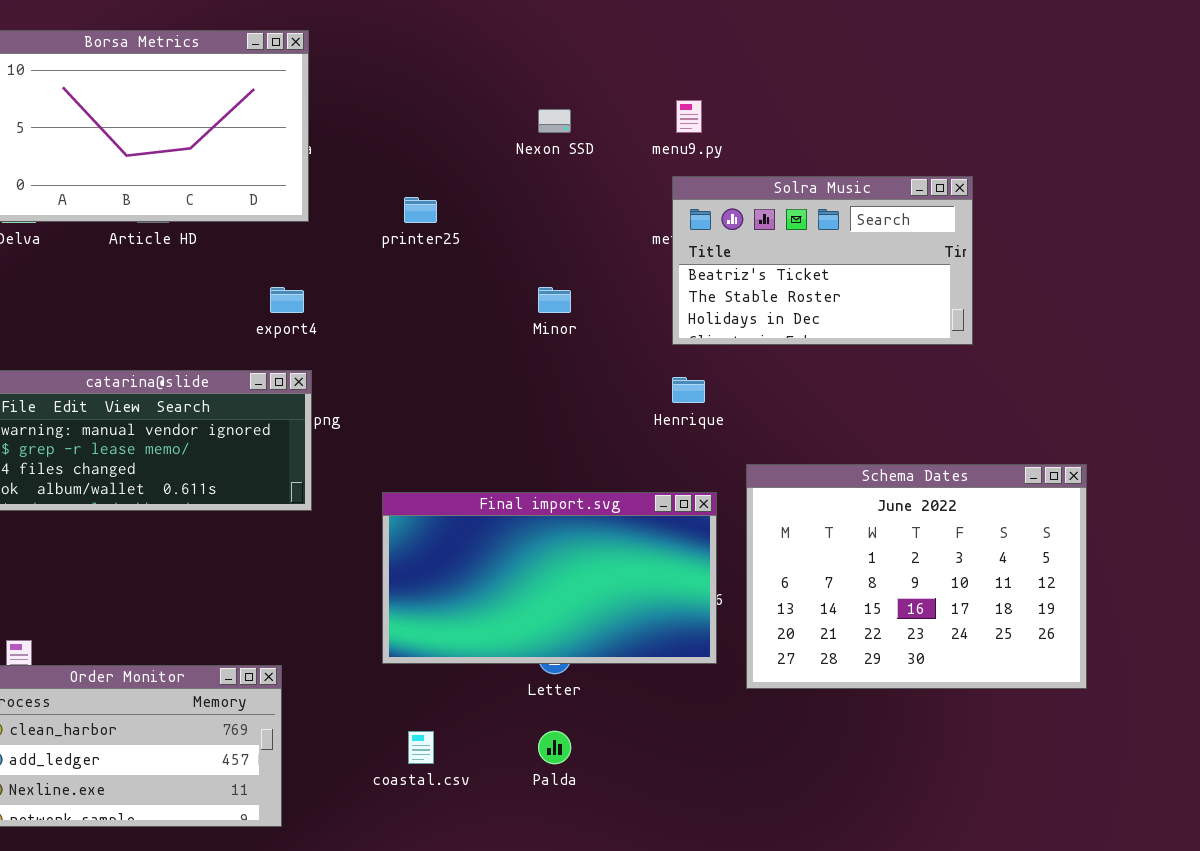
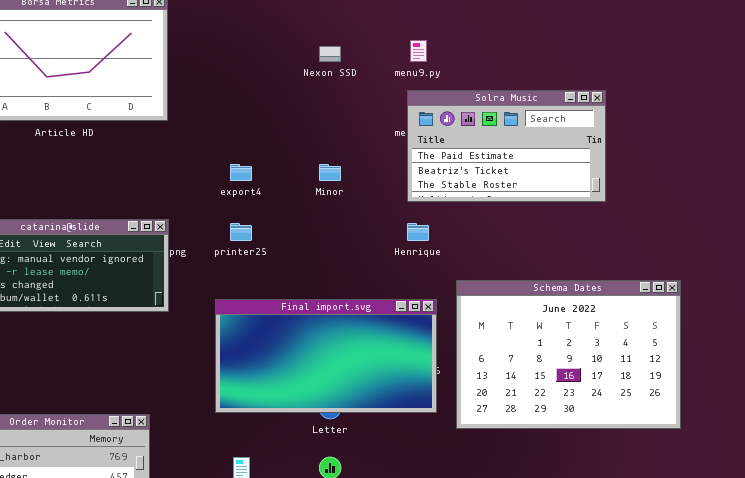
Solra Music: [672,176,973,345] -> [407,90,606,202], scrolled up 1 row
printer25: [404,197,437,223] -> [230,223,252,241], moved
export4: [270,287,304,313] -> [230,164,252,181], moved

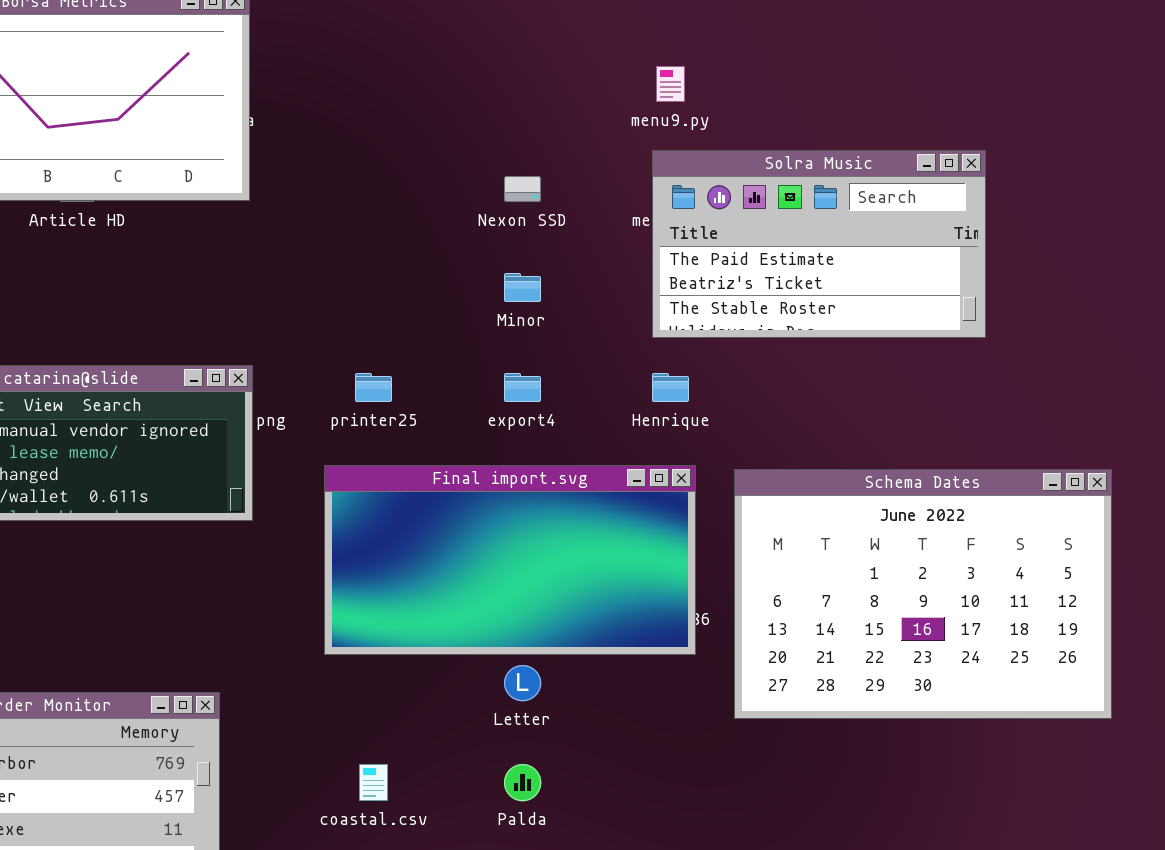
Nexon SSD: [319,46,341,62] -> [504,176,541,202], moved
export4: [230,164,252,181] -> [504,373,541,402], moved
Final import.svg: [215,299,437,413] -> [324,465,696,655], moved

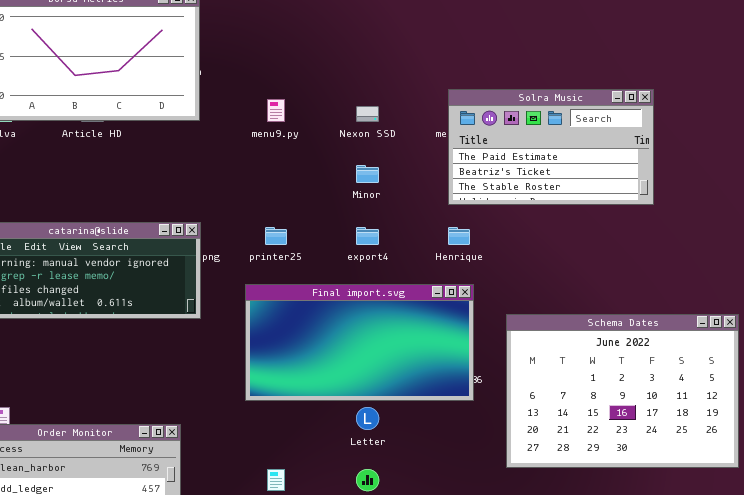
menu9.py: [656,66,685,102] -> [267,99,285,122], moved
Schema Dates: [734,469,1112,719] -> [506,314,739,468], moved

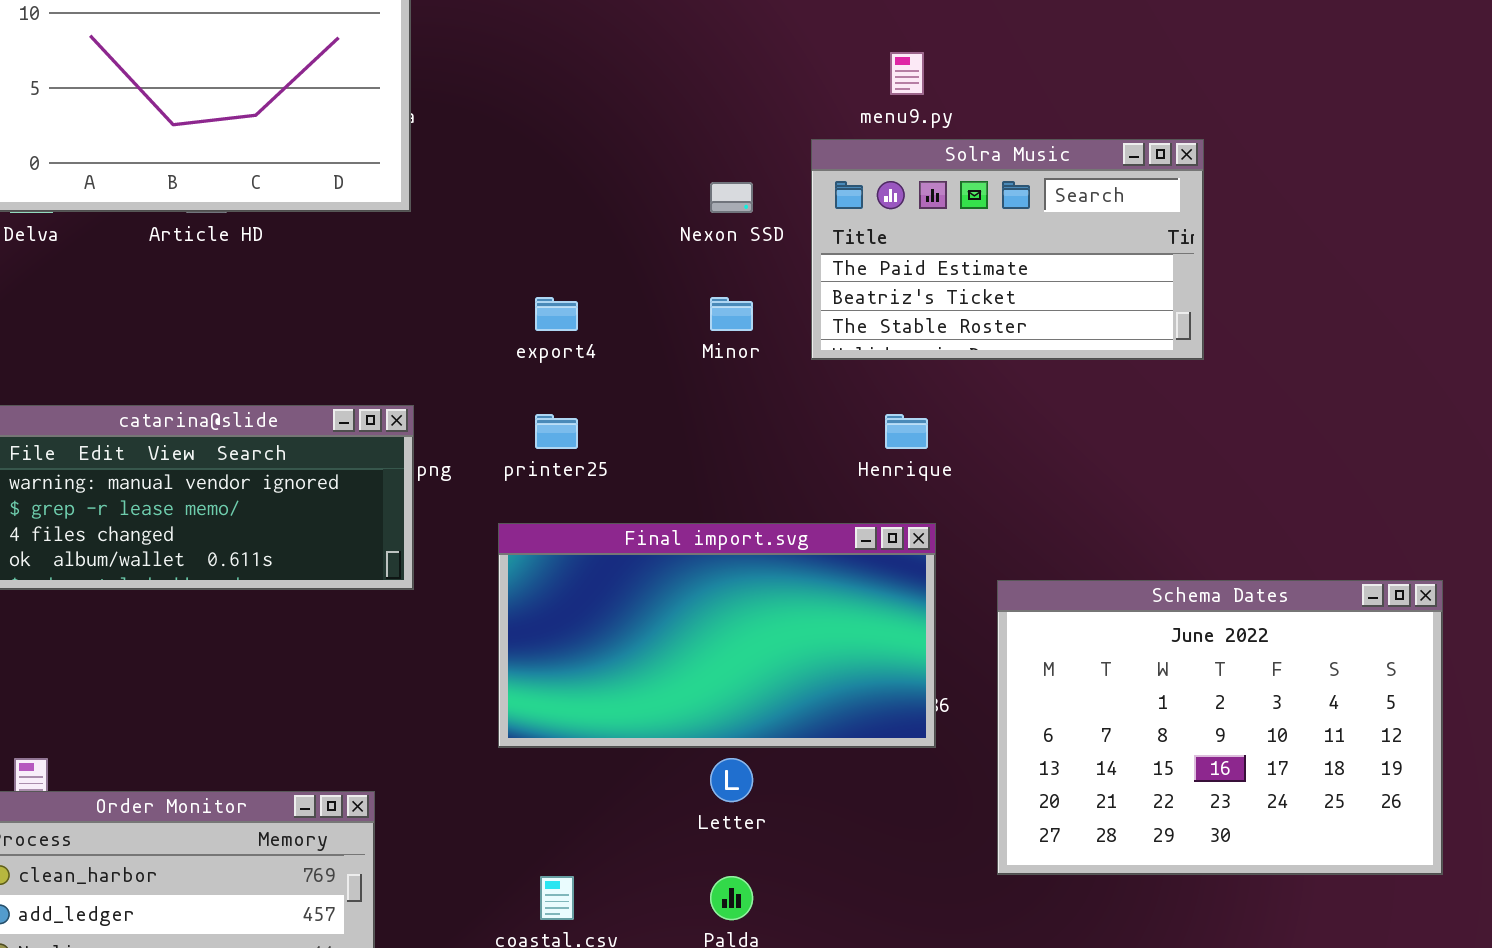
Solra Music: [448,89,654,205] -> [811,139,1204,360], moved
menu9.py: [267,99,285,122] -> [890,52,924,95], moved
export4: [356,227,379,245] -> [535,297,578,331], moved

